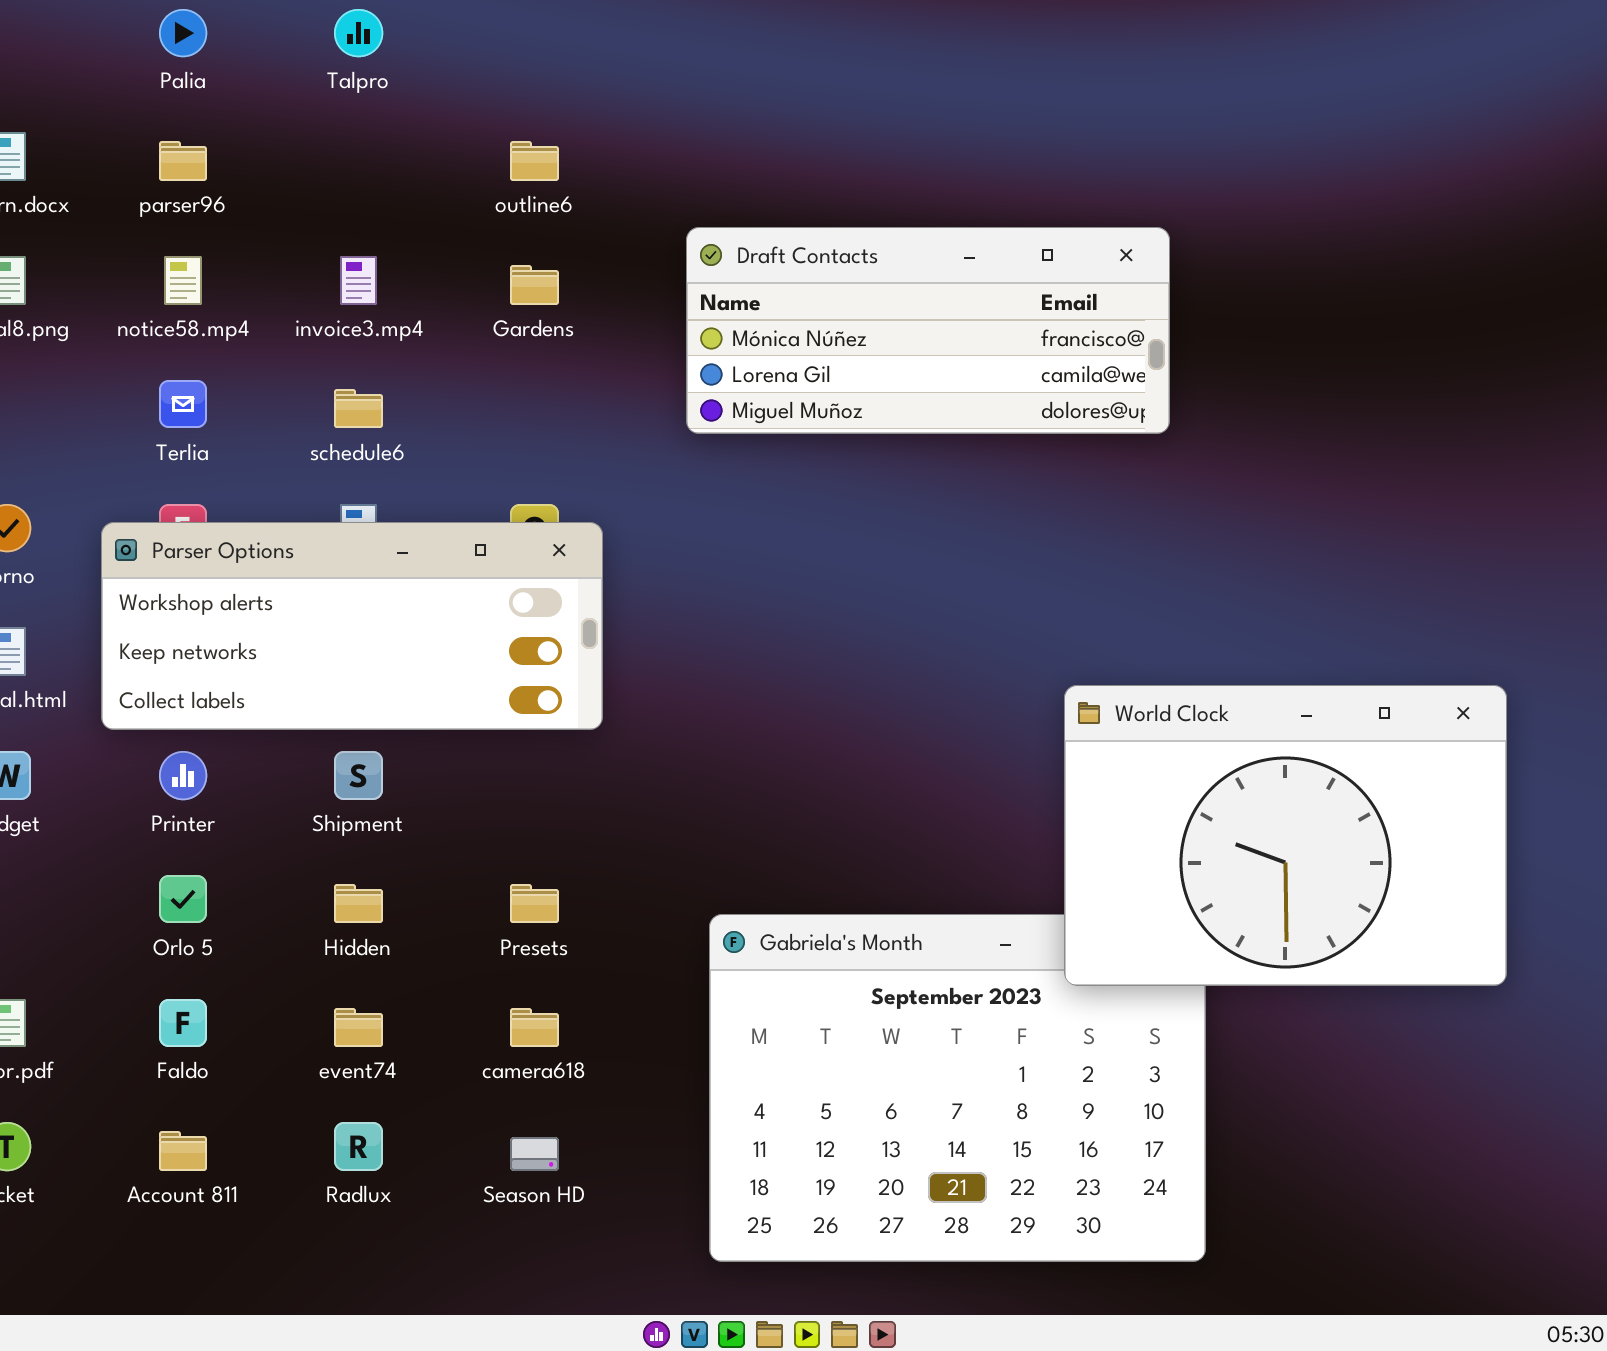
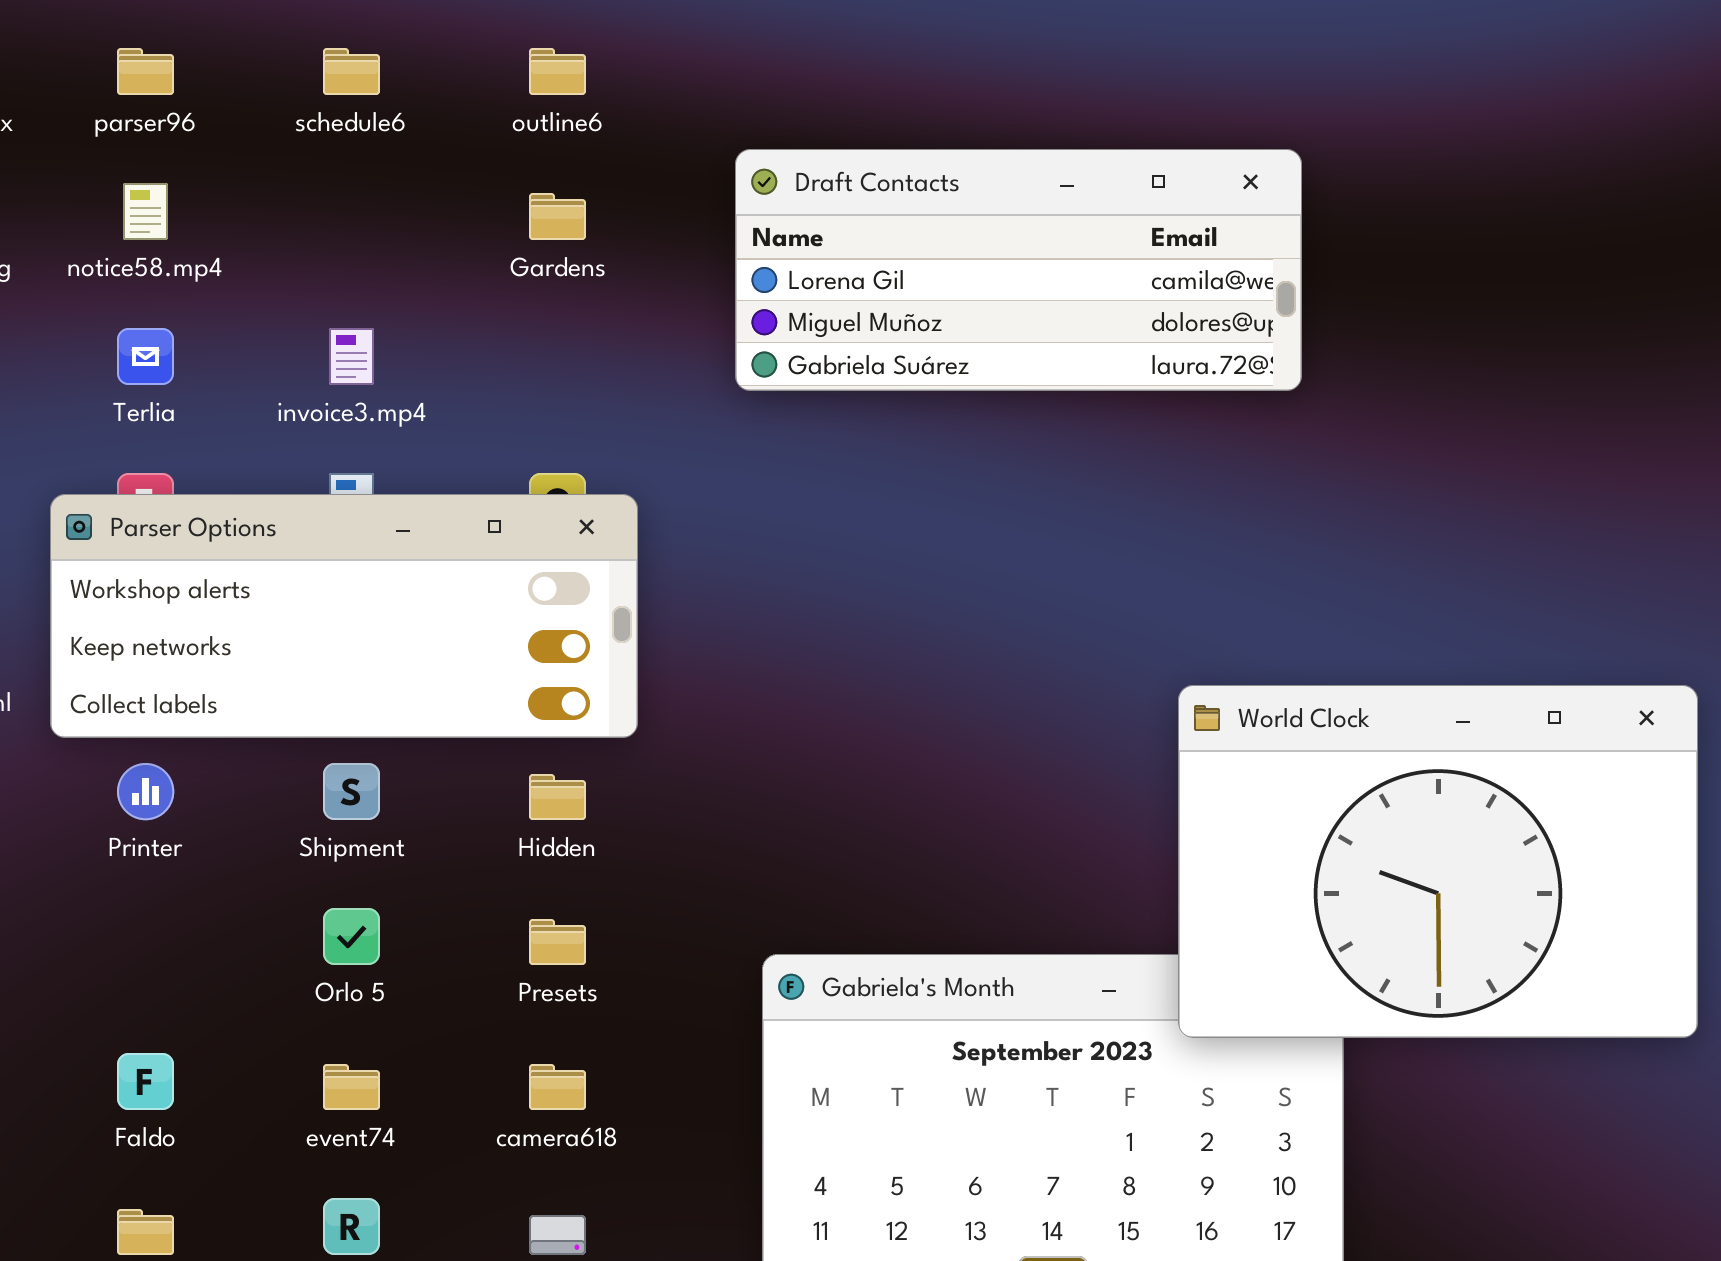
Draft Contacts: [686,227,1170,434] -> [735,149,1302,391], scrolled down 1 row
invoice3.mp4: [340,256,377,305] -> [329,328,374,385], moved
schedule6: [334,389,383,428] -> [323,48,380,95], moved
Orlo 5: [159,875,207,923] -> [323,908,380,965], moved
Hidden: [334,884,383,923] -> [529,774,586,820], moved

